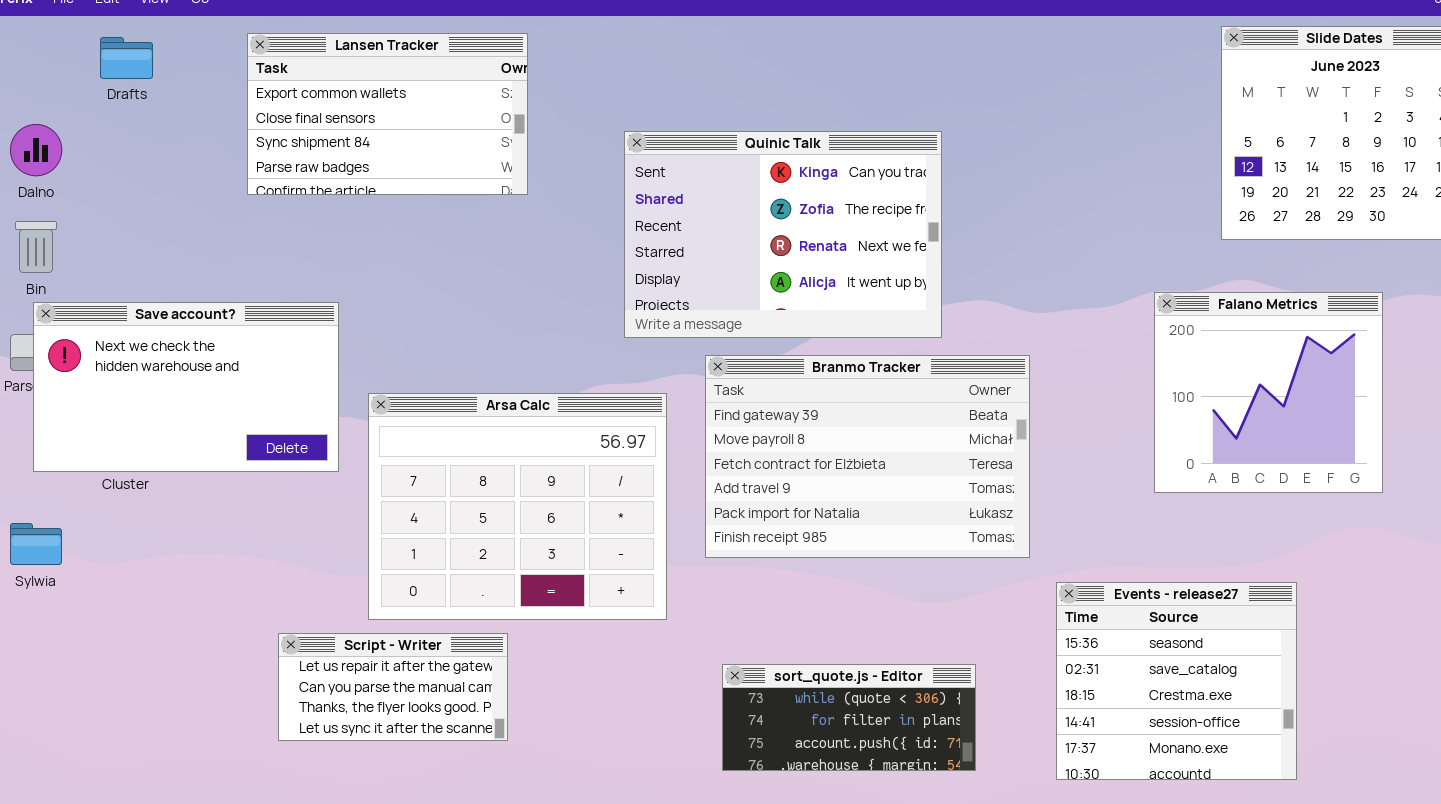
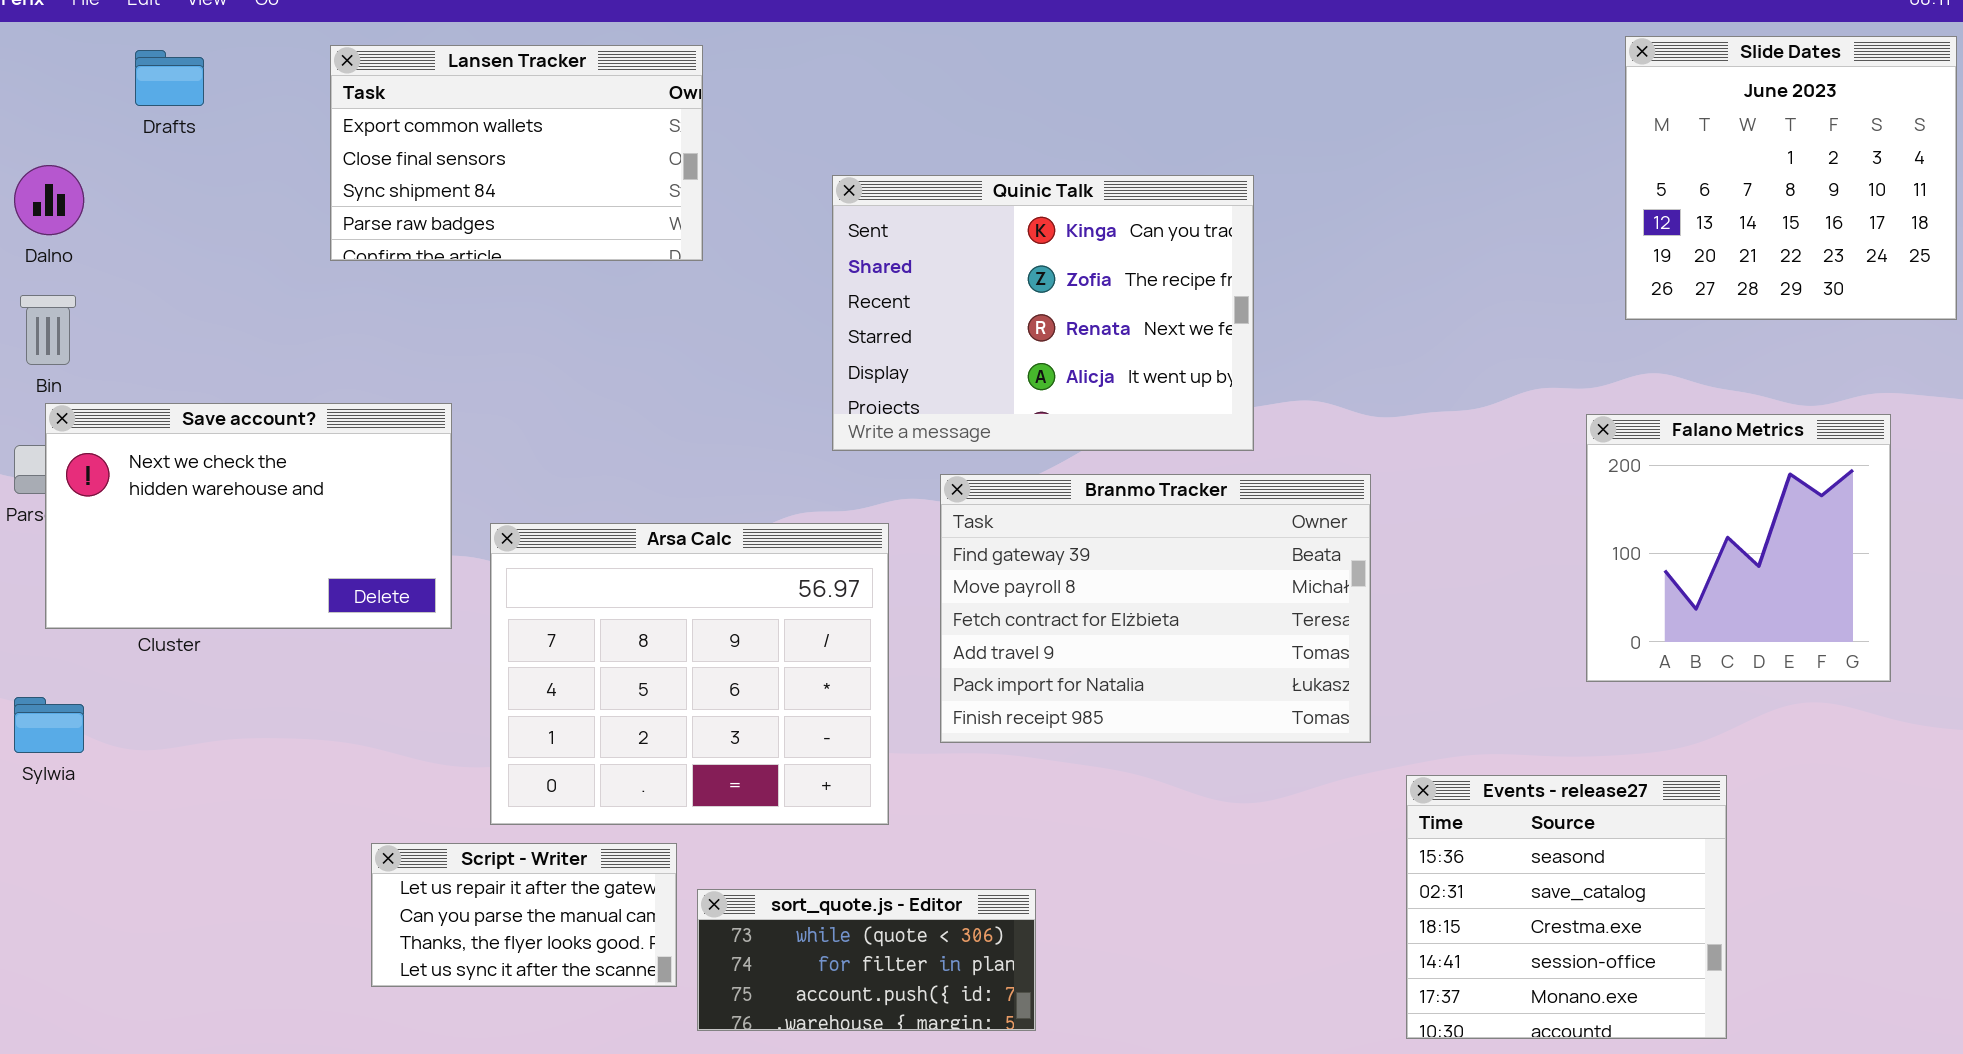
Falano Metrics: [1154,292,1383,493] -> [1586,414,1891,682], moved
sort_quote.js - Editor: [722,664,976,771] -> [697,889,1036,1031], moved

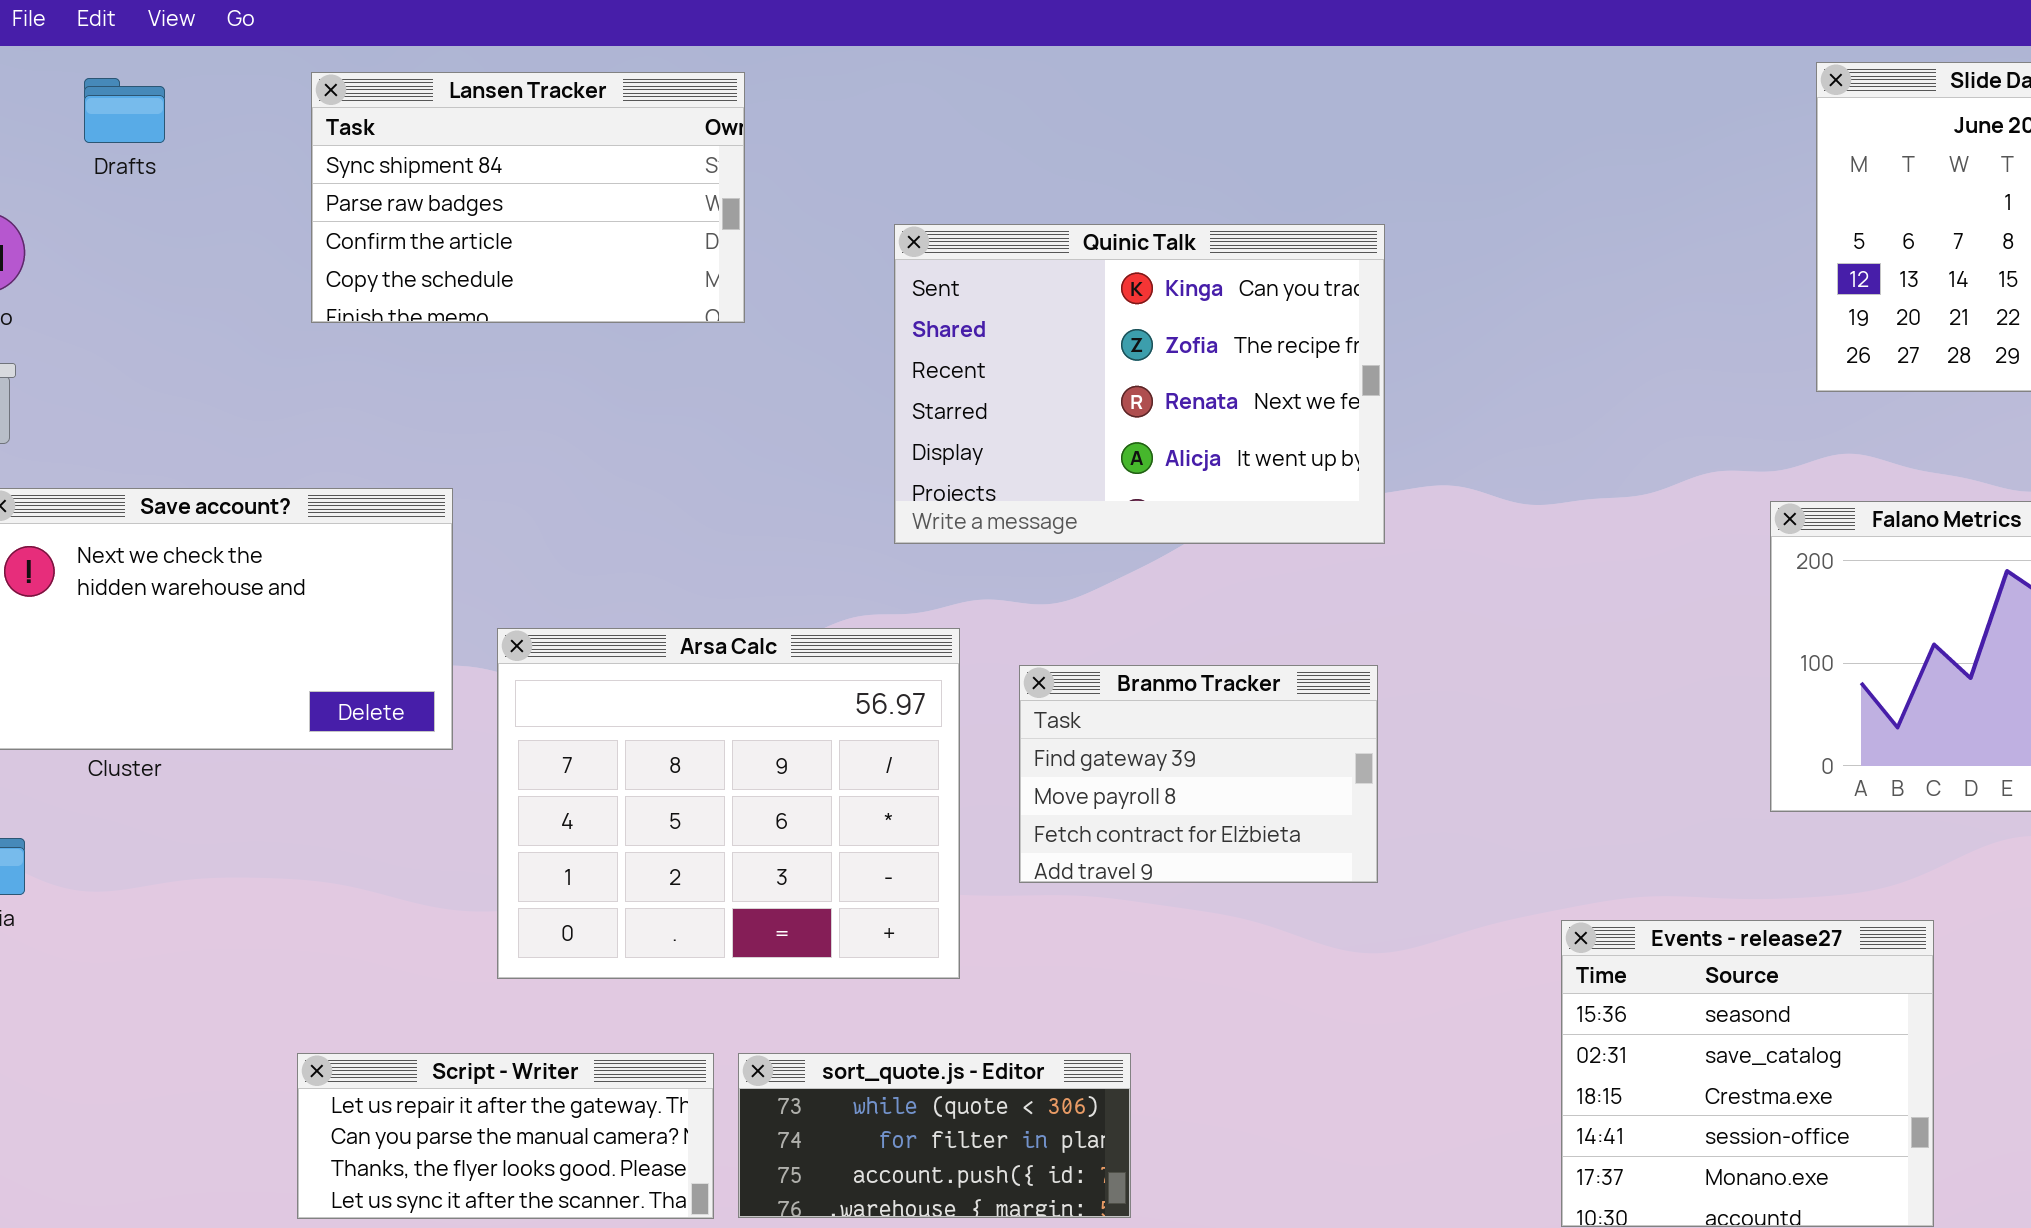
Lansen Tracker: [330,45,703,261] -> [311,72,745,323], scrolled down 2 rows
Branmo Tracker: [940,474,1371,743] -> [1019,665,1378,883], resized
Script - Writer: [371,843,677,987] -> [297,1053,714,1219], moved, resized

